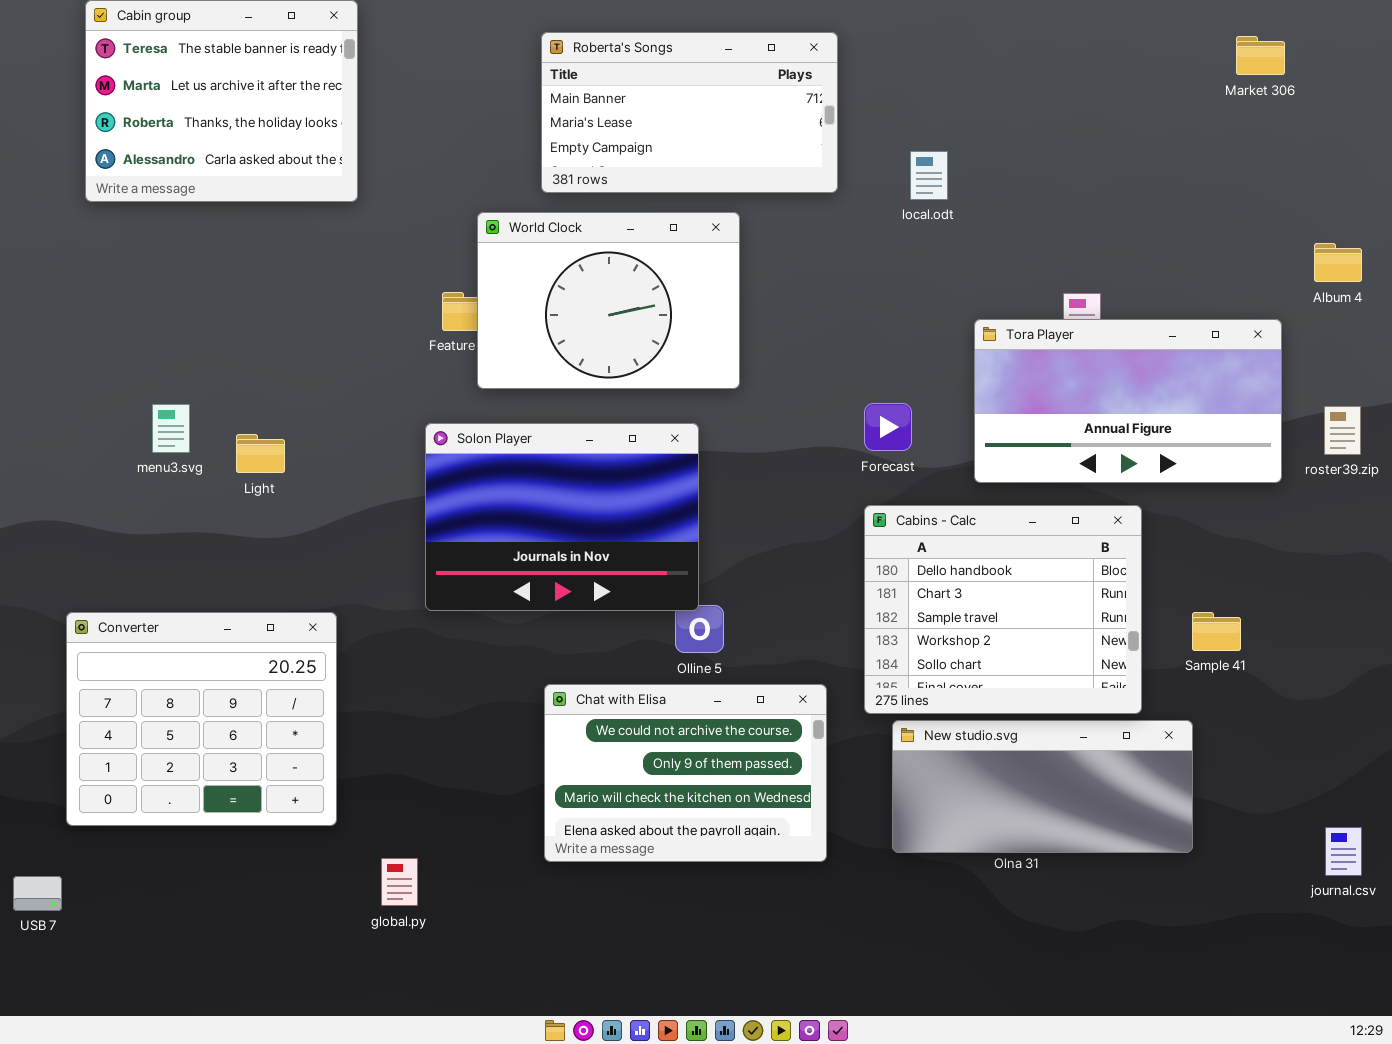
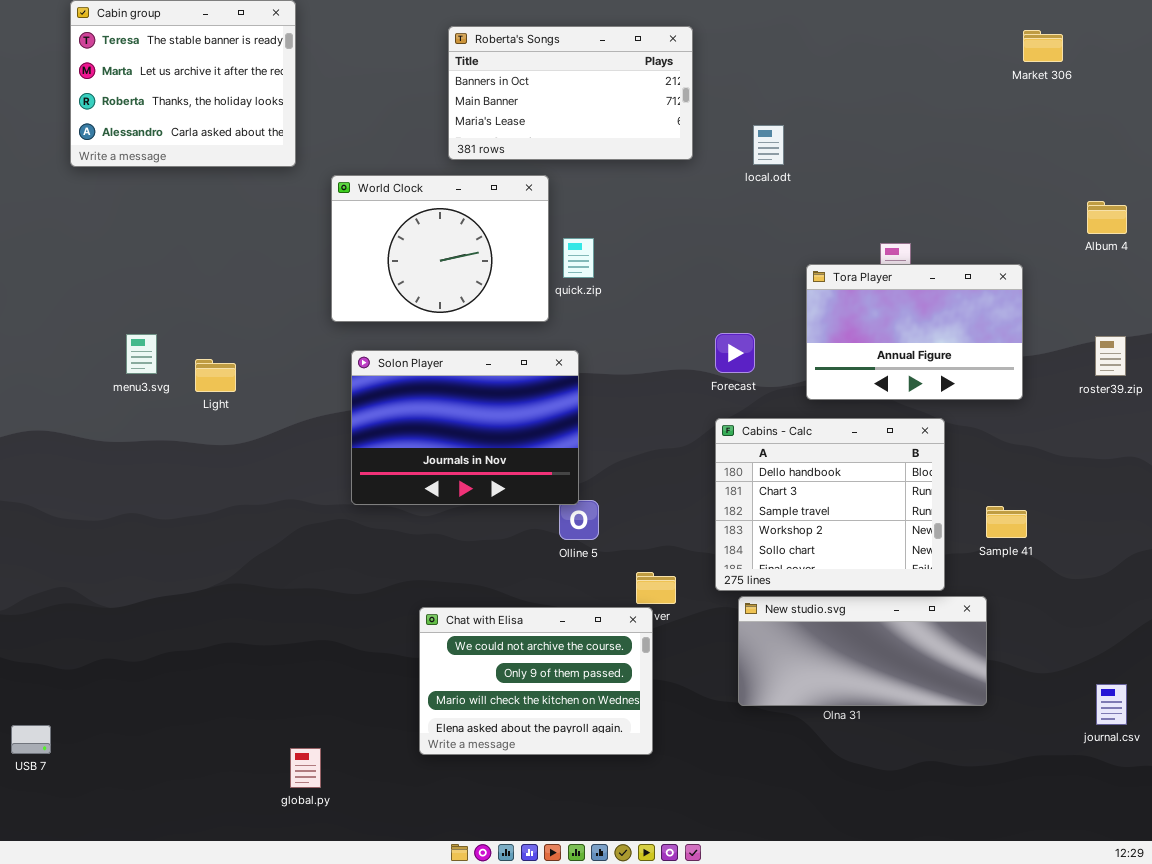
Roberta's Songs: [541,32,838,193] -> [448,26,693,160], scrolled up 1 row
World Clock: [477,212,740,389] -> [331,175,549,322], moved
Tora Player: [974,319,1282,483] -> [806,264,1023,400], resized
Converter: [66,612,337,826] -> none, closed
Chat with Elisa: [544,684,827,862] -> [419,607,653,755], moved
global.py: [381,858,418,906] -> [290,748,321,788], moved

